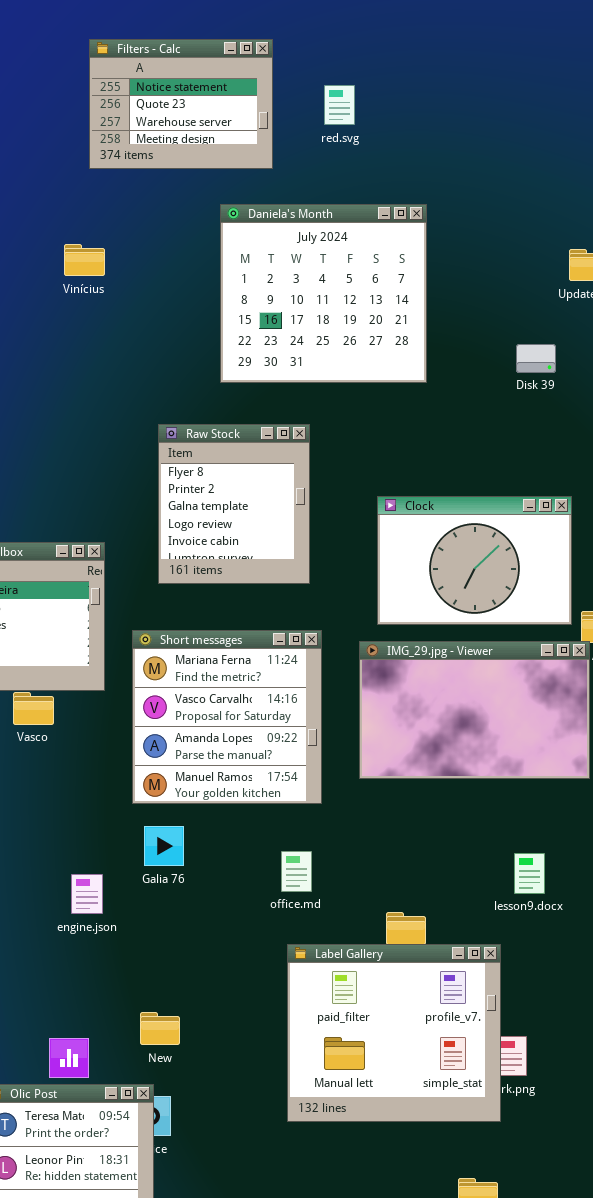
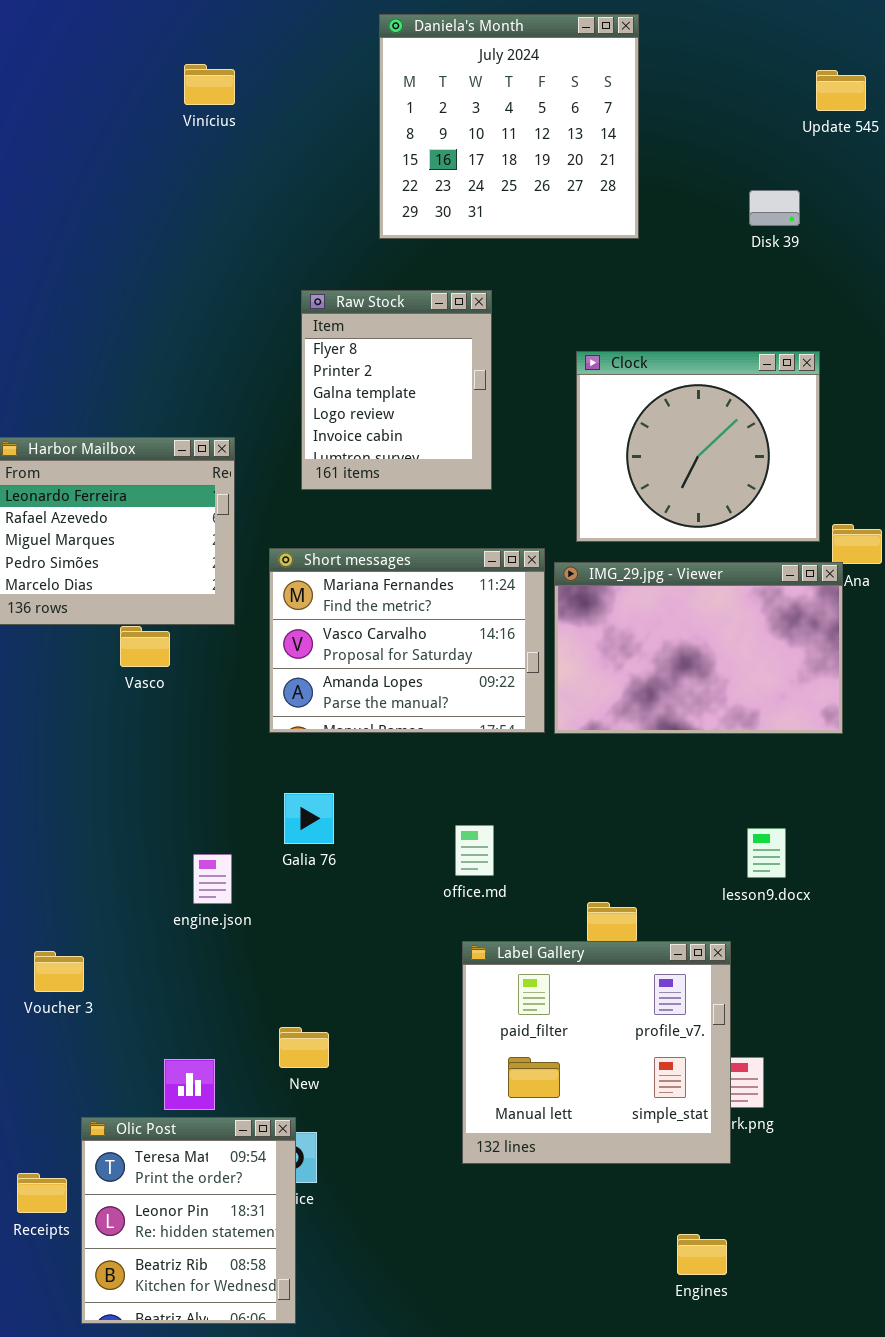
Clock: [377,496,572,625] -> [576,351,820,542], resized
Short messages: [132,630,322,804] -> [269,548,545,733], resized

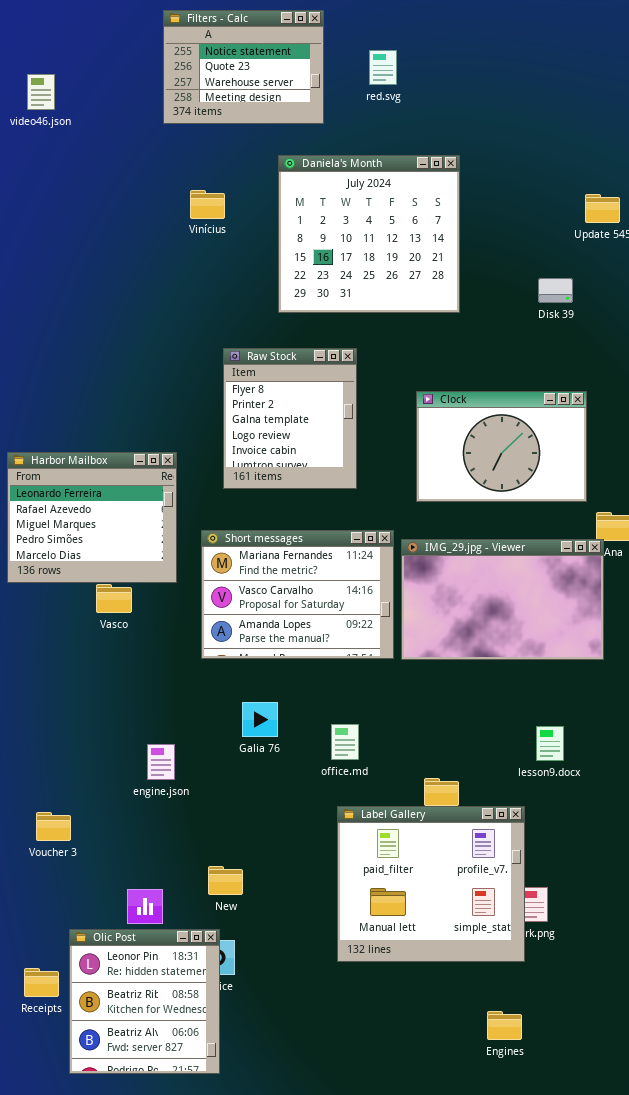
Vinícius: [184,64,235,105] -> [190,190,225,219], moved
Clock: [576,351,820,542] -> [416,391,587,502], resized
Galia 76: [284,793,334,844] -> [242,702,278,737], moved
Olic Post: [81,1117,296,1324] -> [69,929,220,1074], scrolled down 1 row

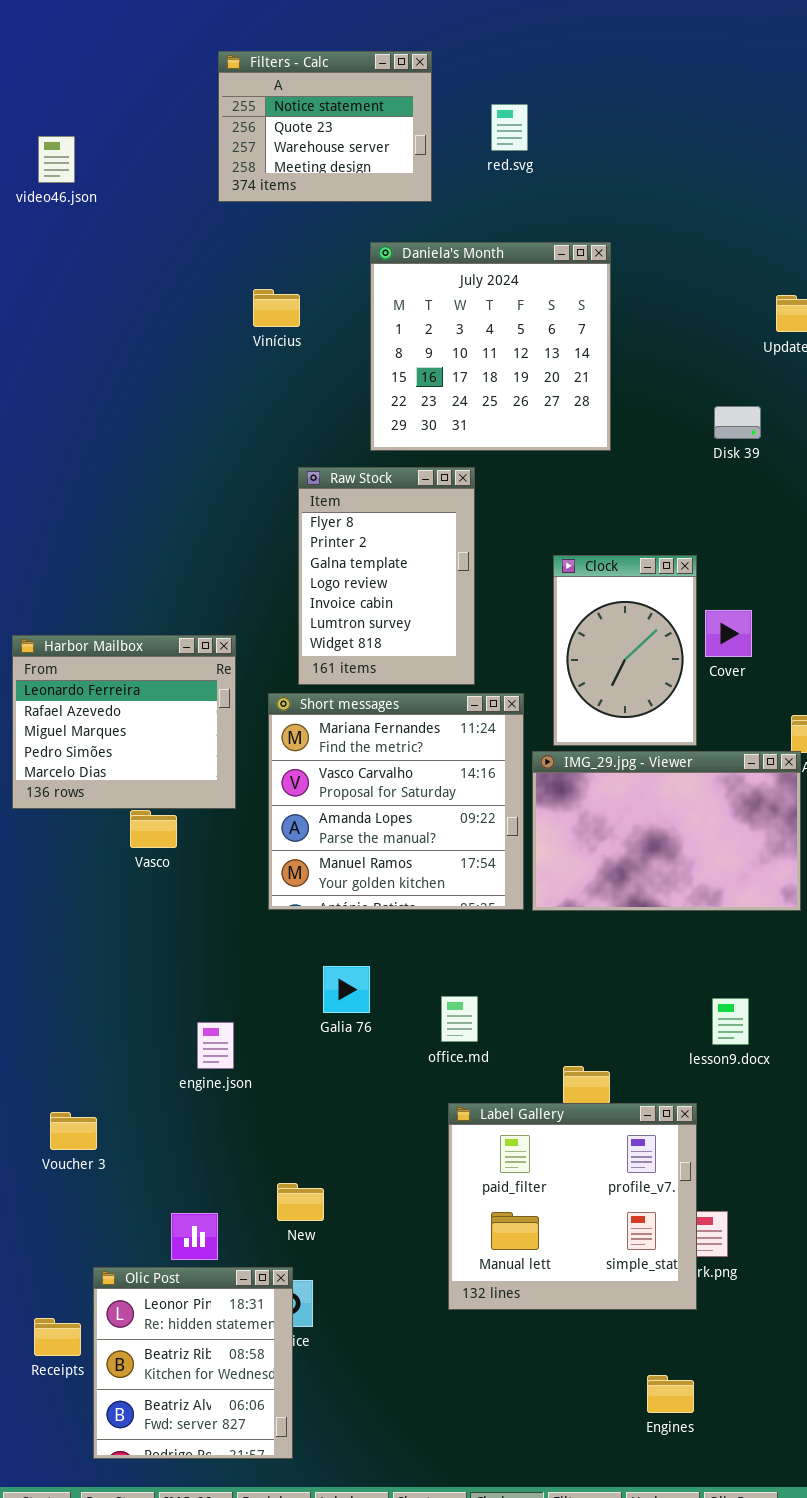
Raw Stock: [223,348,357,489] -> [298,467,475,685], resized
Clock: [416,391,587,502] -> [553,555,697,746], resized
Short messages: [201,530,394,659] -> [268,693,524,910], resized

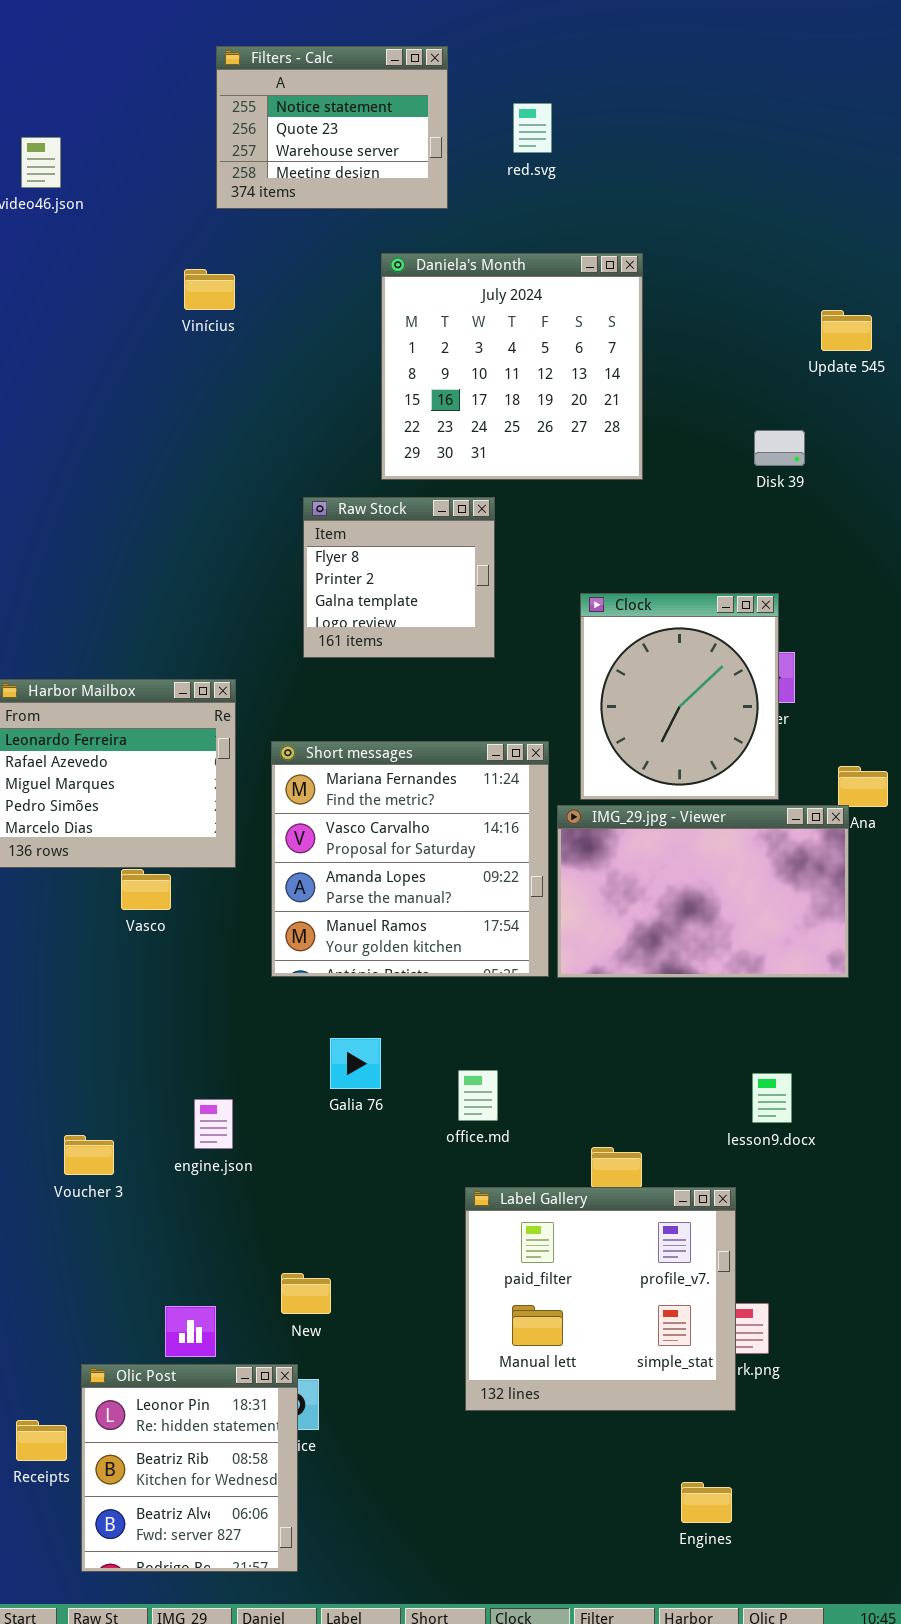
Vinícius: [253,289,300,327] -> [184,269,235,310], moved
Raw Stock: [298,467,475,685] -> [303,497,495,658], resized
Clock: [553,555,697,746] -> [580,593,779,800], resized
Voucher 3: [50,1112,97,1150] -> [64,1135,114,1175], moved

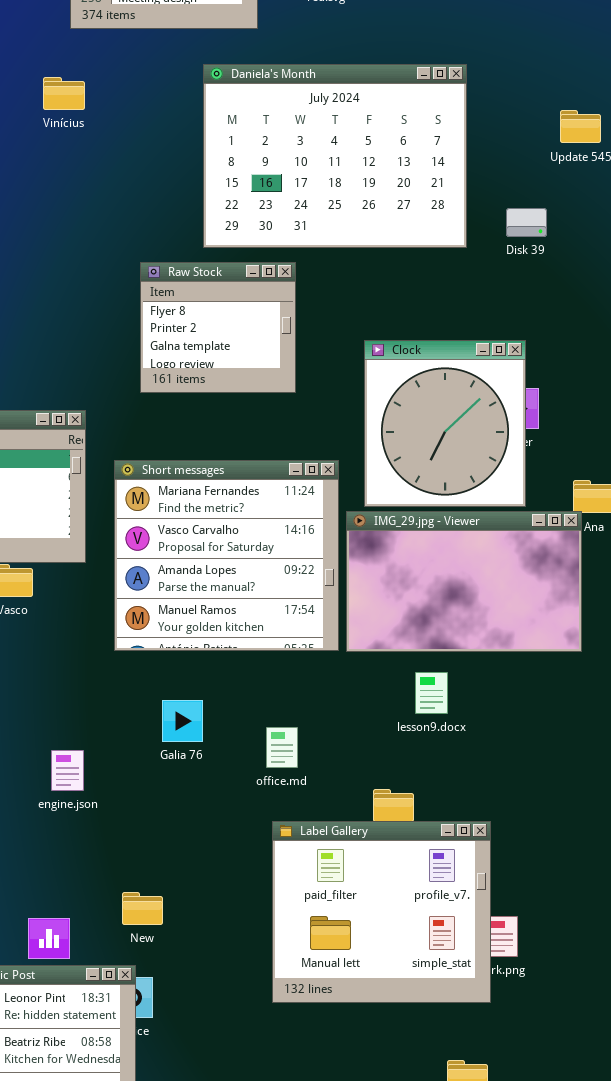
Daniela's Month: [381,253,643,480] -> [203,64,467,248], resized
lesson9.docx: [752,1073,792,1123] -> [415,672,448,714], moved

